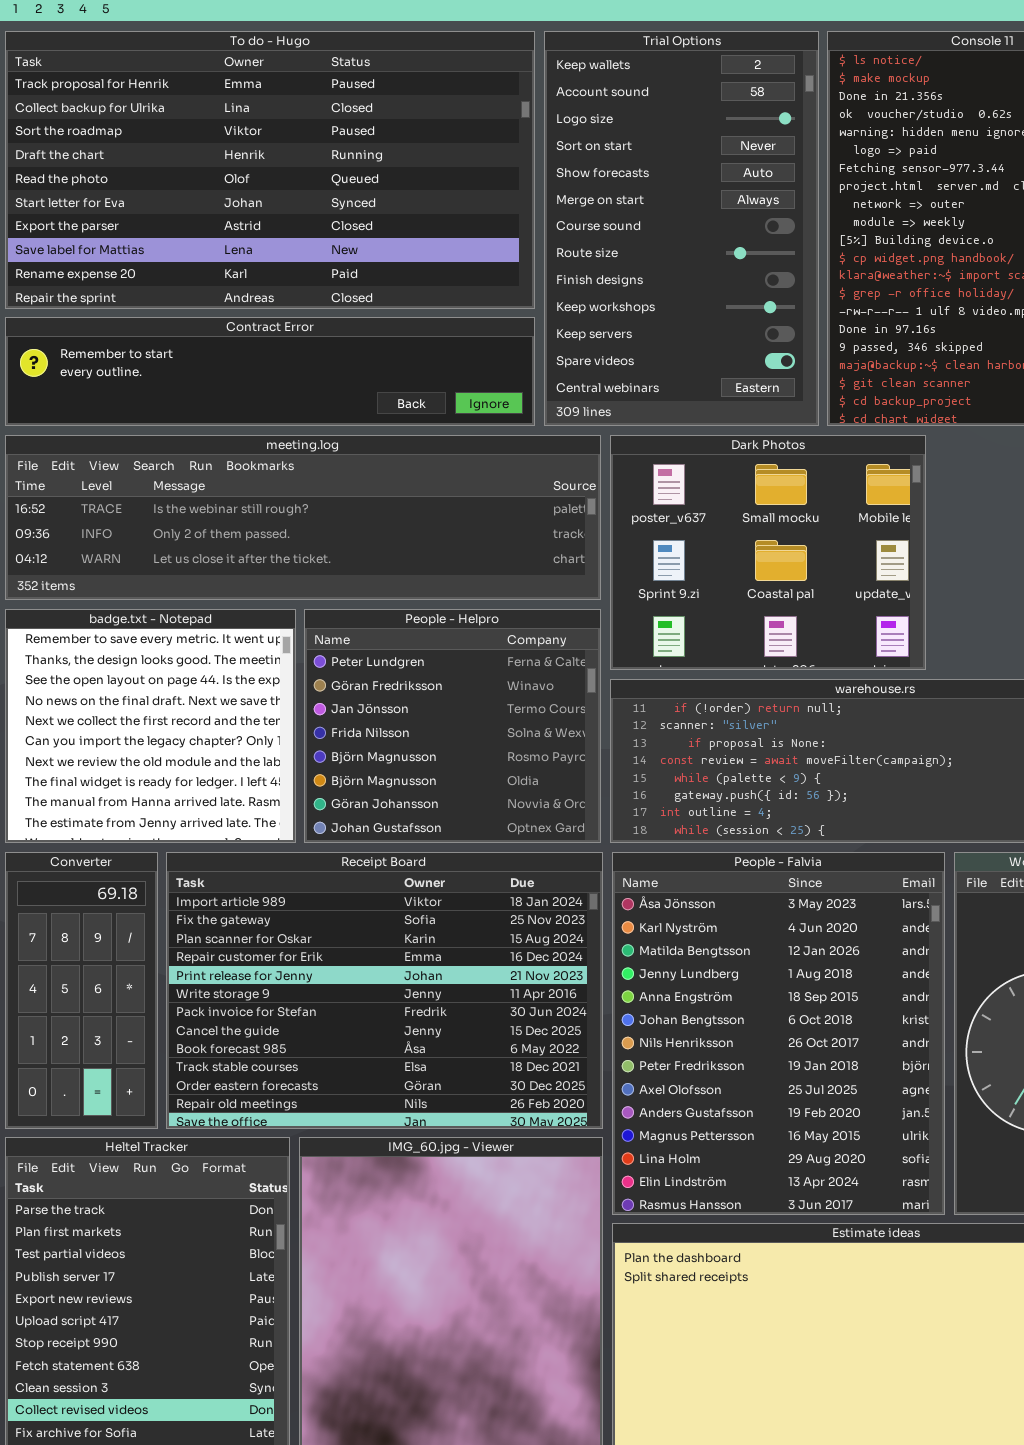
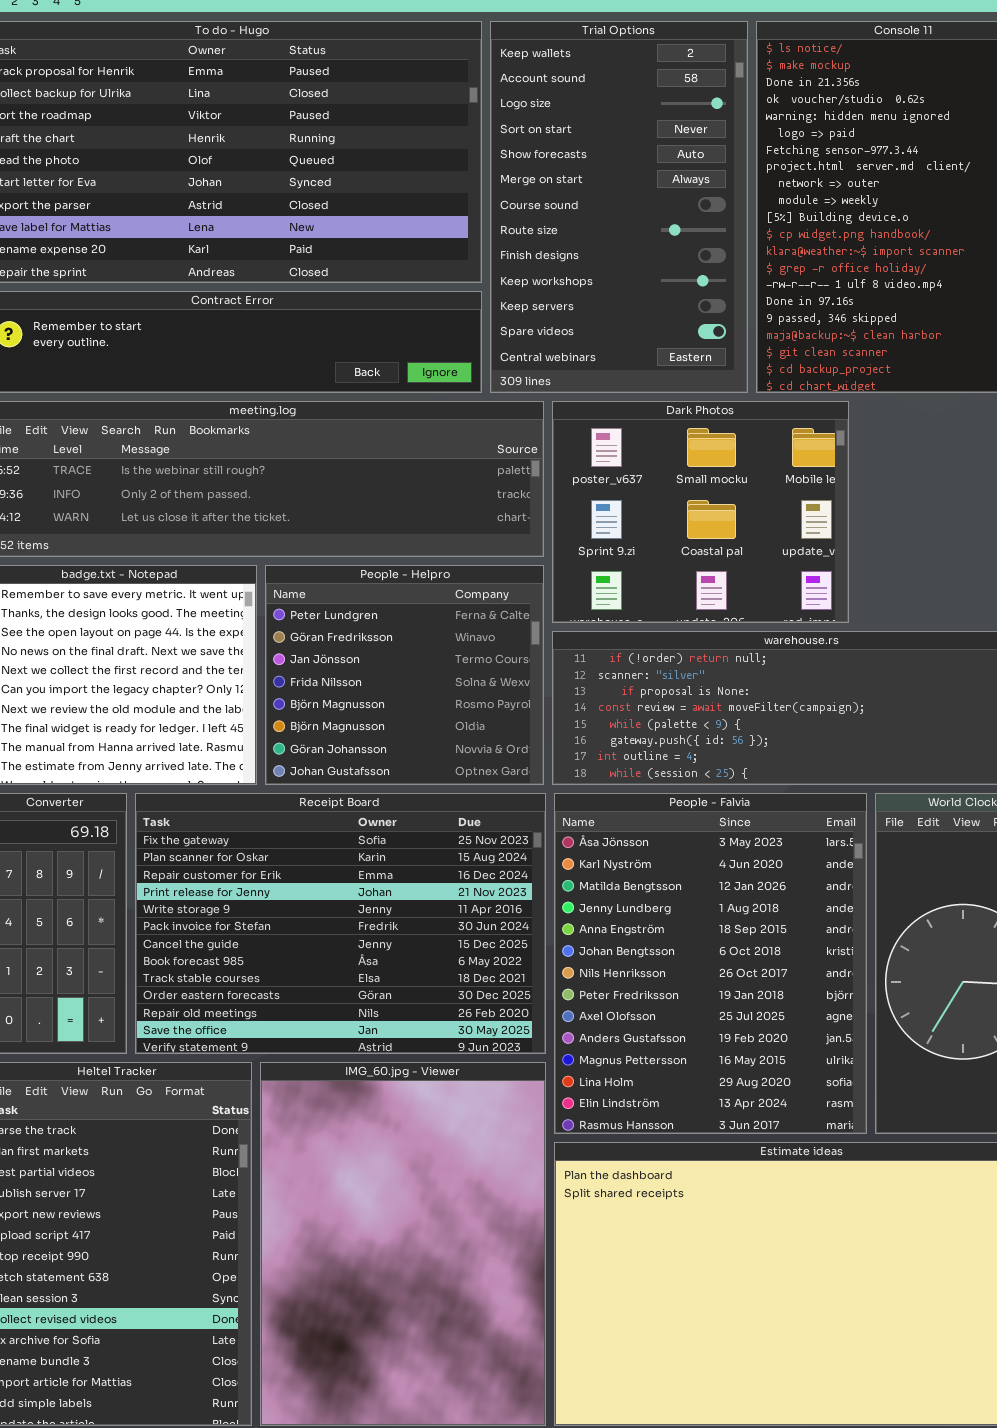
Receipt Board: [166,852,603,1129] -> [135,793,546,1054], scrolled down 1 row

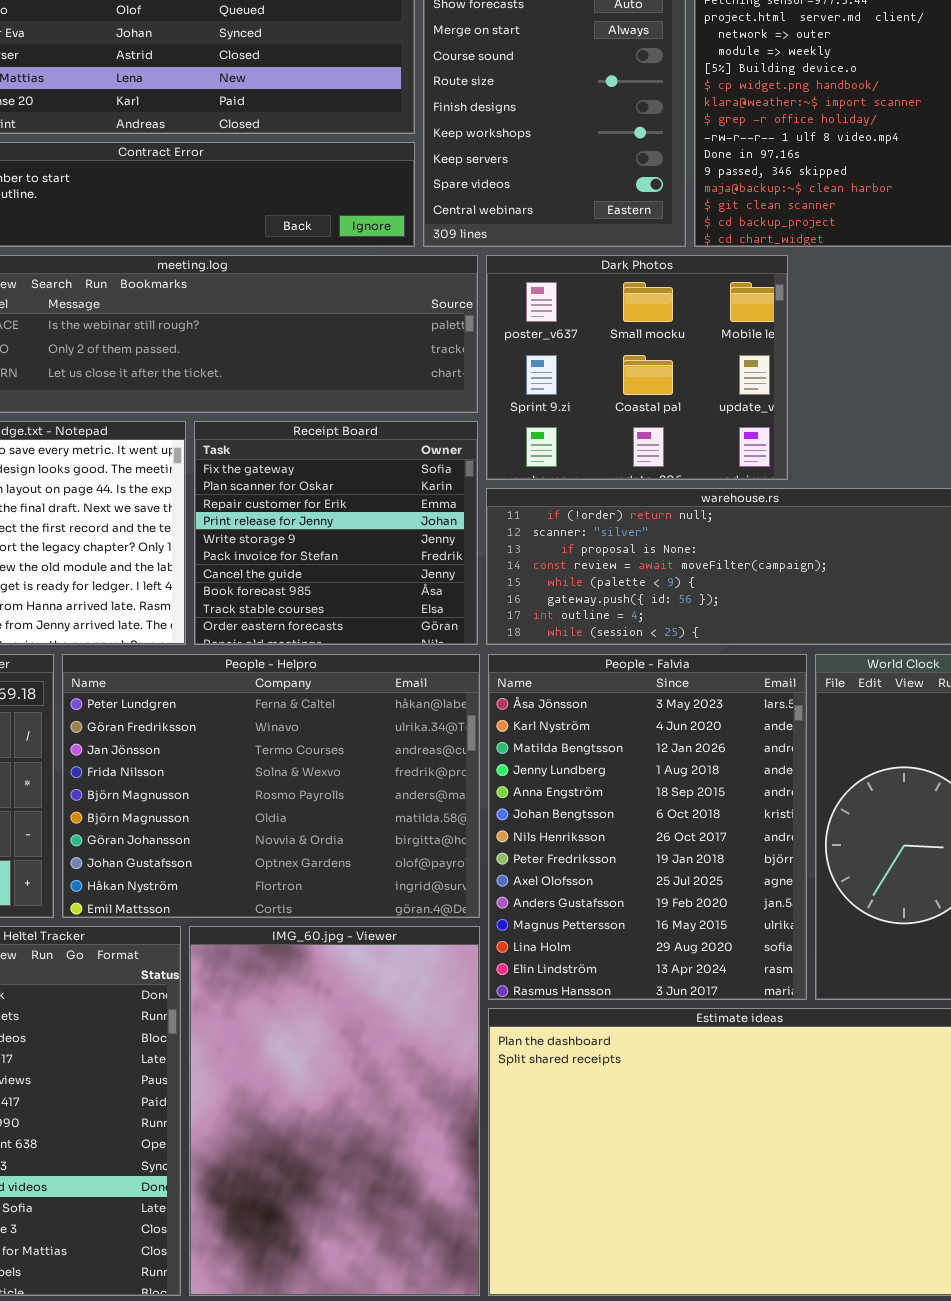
People - Helpro: [265,565,544,785] -> [62,654,480,918], moved, resized
Receipt Board: [135,793,546,1054] -> [194,421,478,645], moved, resized

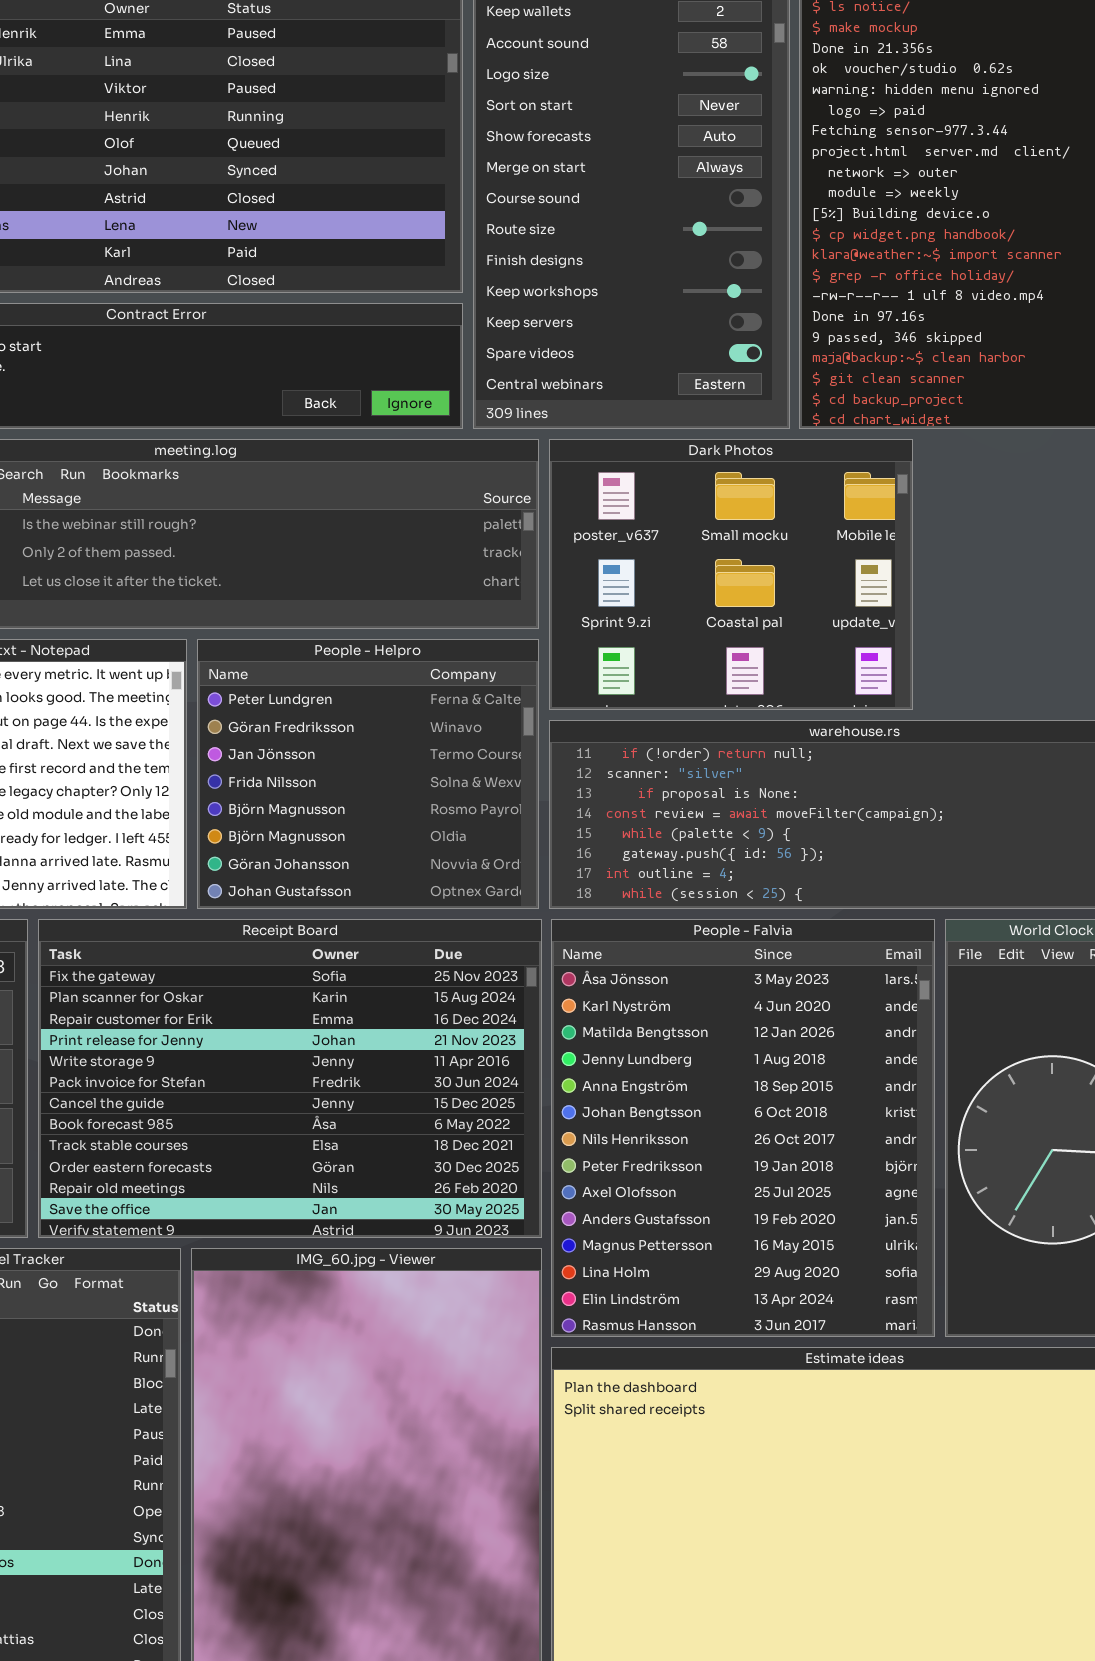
Receipt Board: [194,421,478,645] -> [38,919,542,1238], moved, resized
People - Helpro: [62,654,480,918] -> [197,639,539,909], moved, resized

